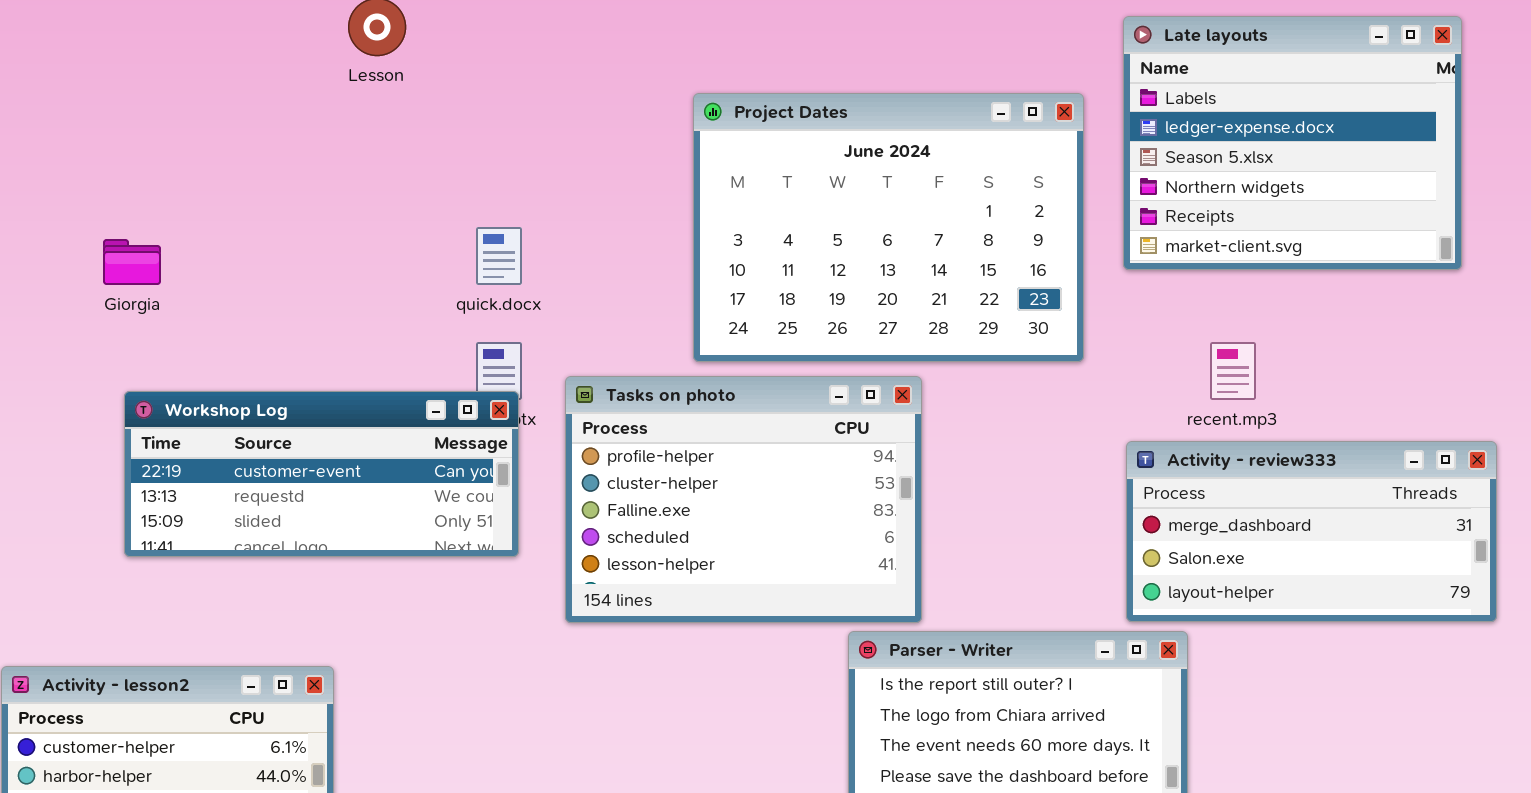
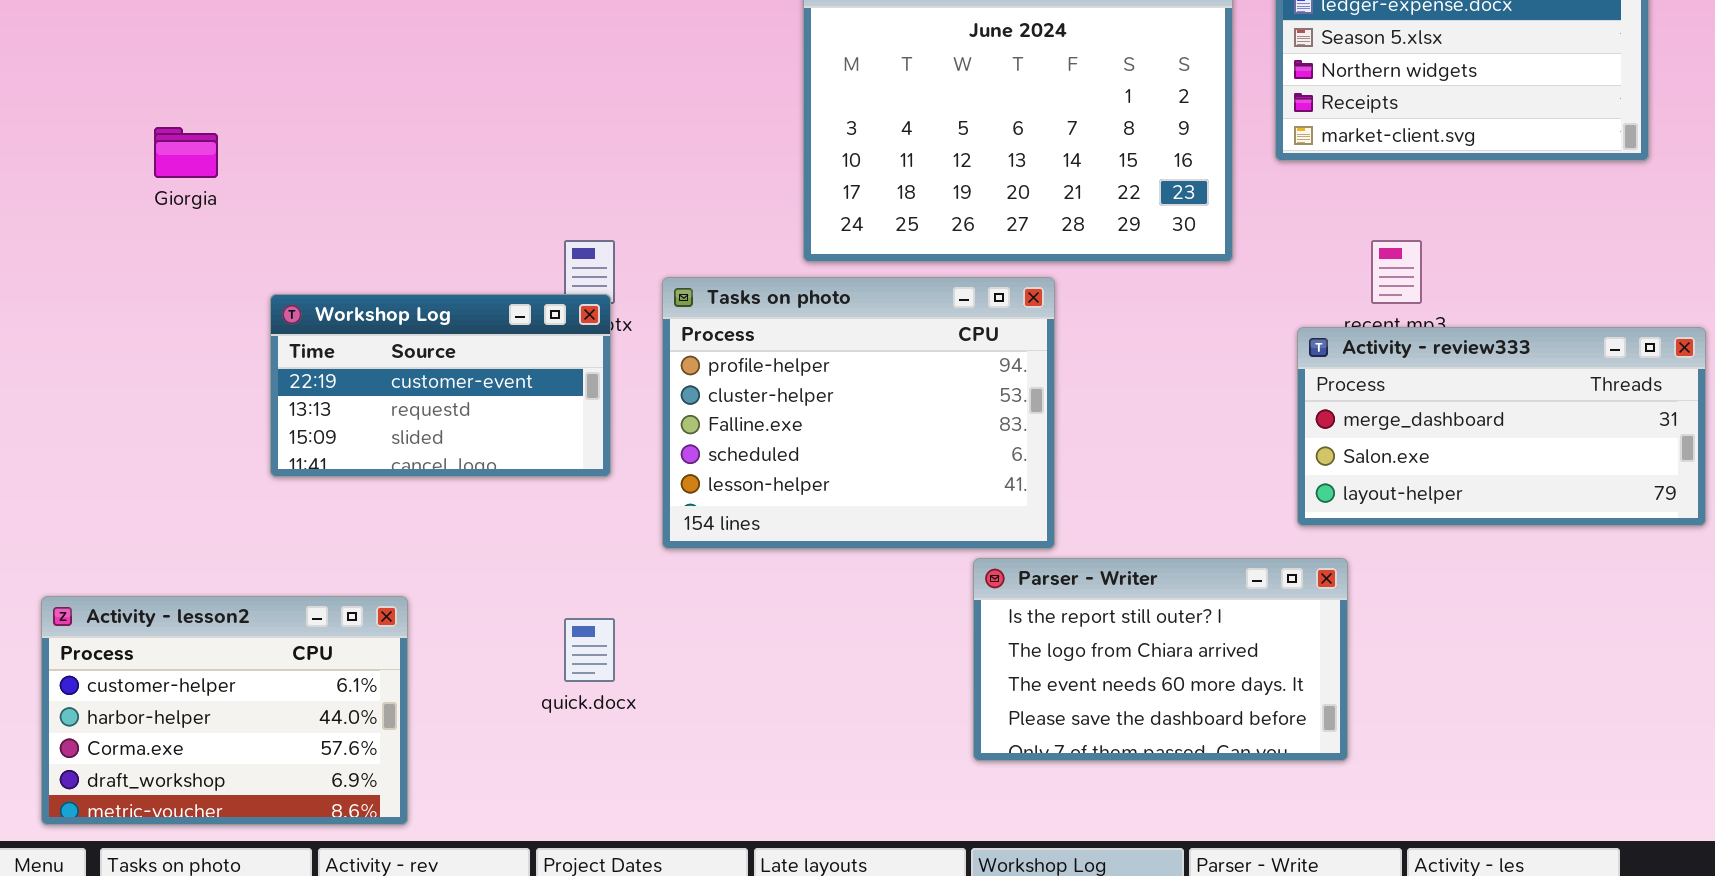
quick.docx: [476,227,522,285] -> [564,618,615,682], moved
Workshop Log: [124,391,519,557] -> [270,294,611,477], resized
Activity - review333: [1126,441,1497,622] -> [1297,327,1706,526], moved

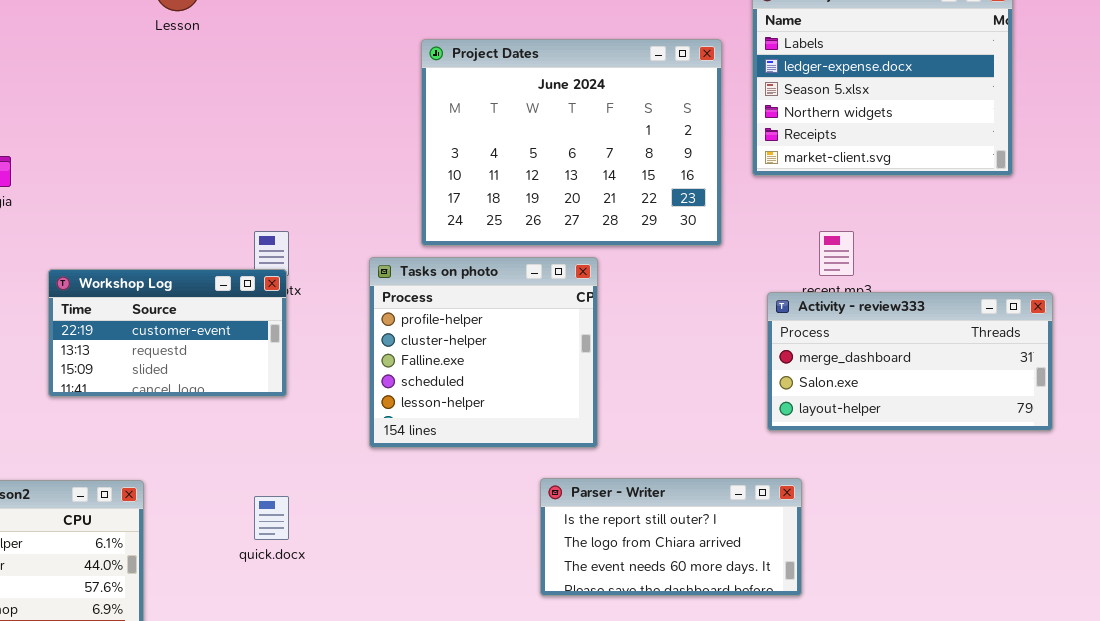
Tasks on photo: [662,277,1055,549] -> [369,257,598,448], resized
Parser - Writer: [973,558,1348,761] -> [540,478,802,596], resized

